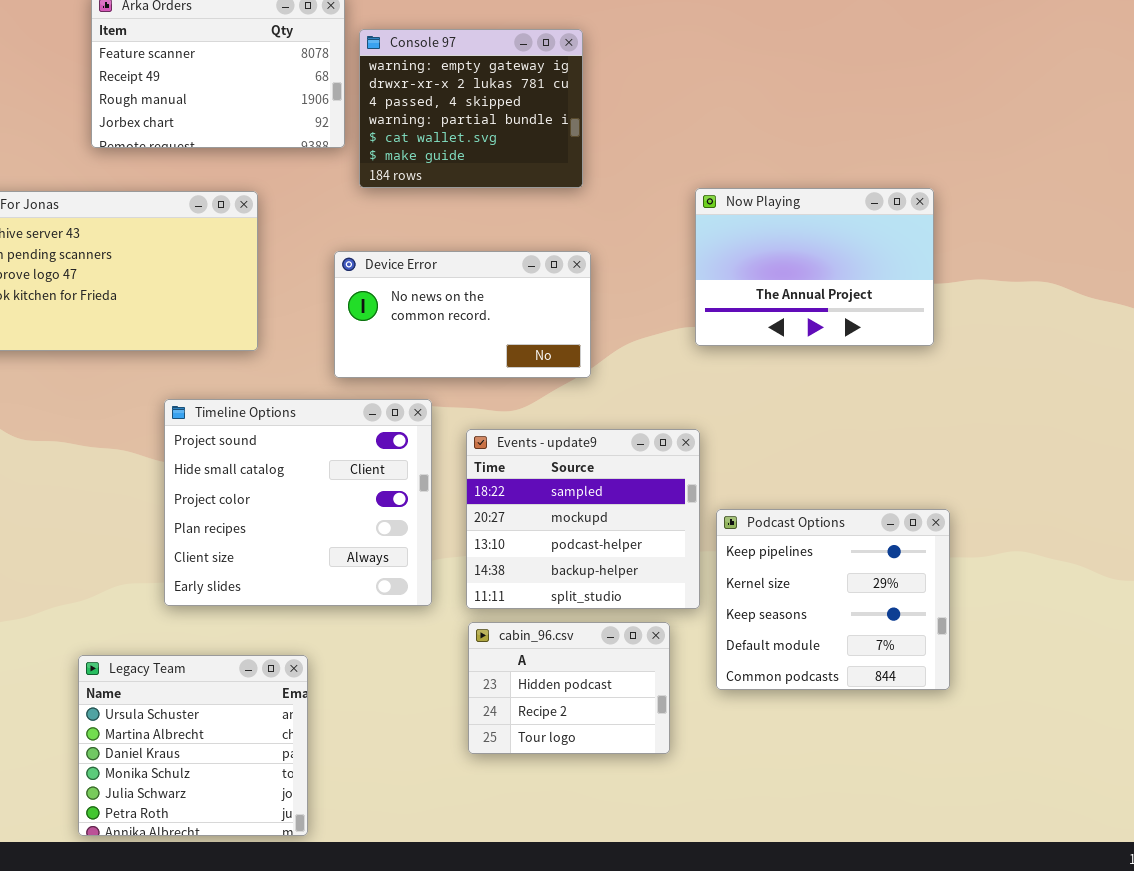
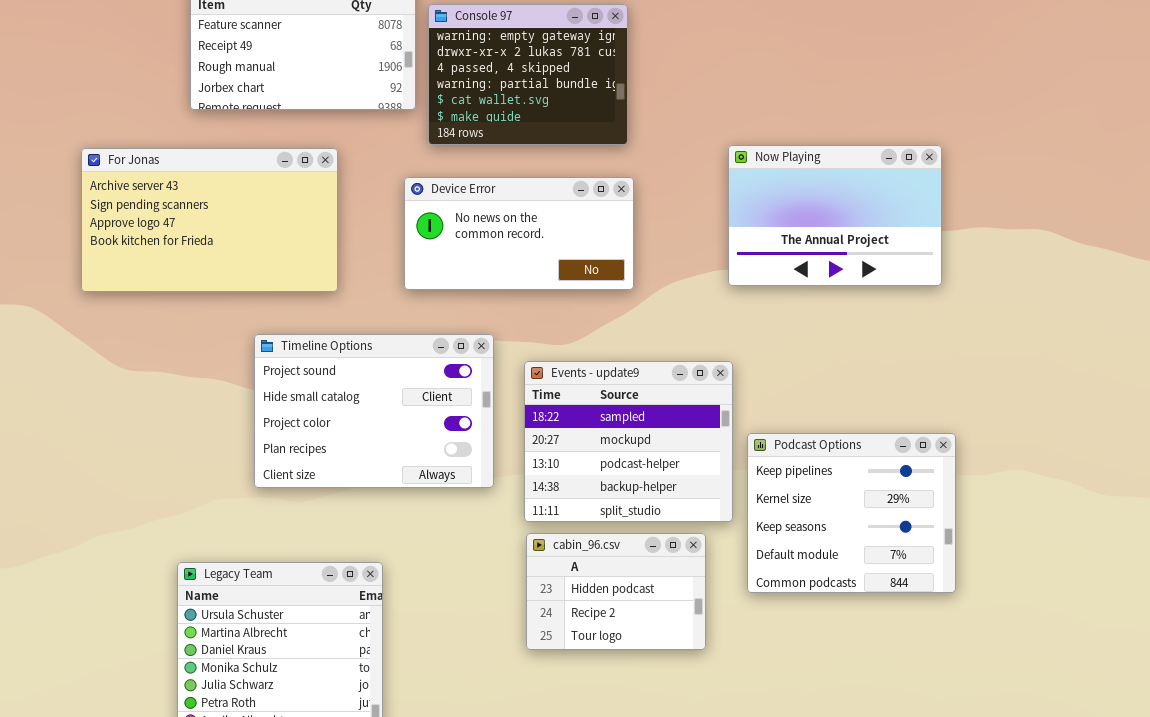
Device Error: [334,251,591,378] -> [404,177,634,290], moved
Timeline Options: [164,399,432,606] -> [254,334,494,488], resized

